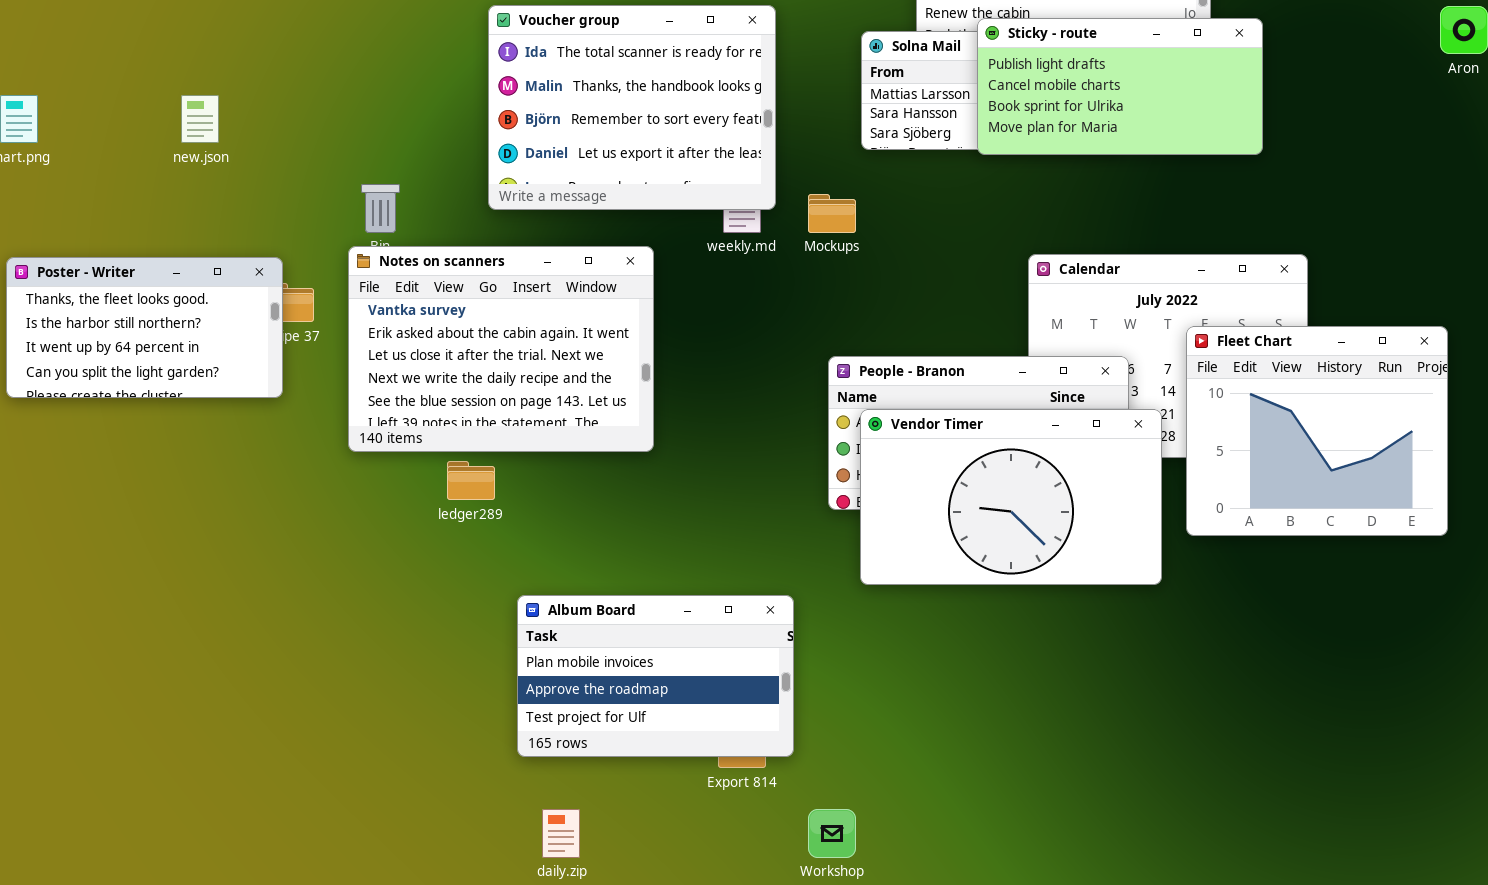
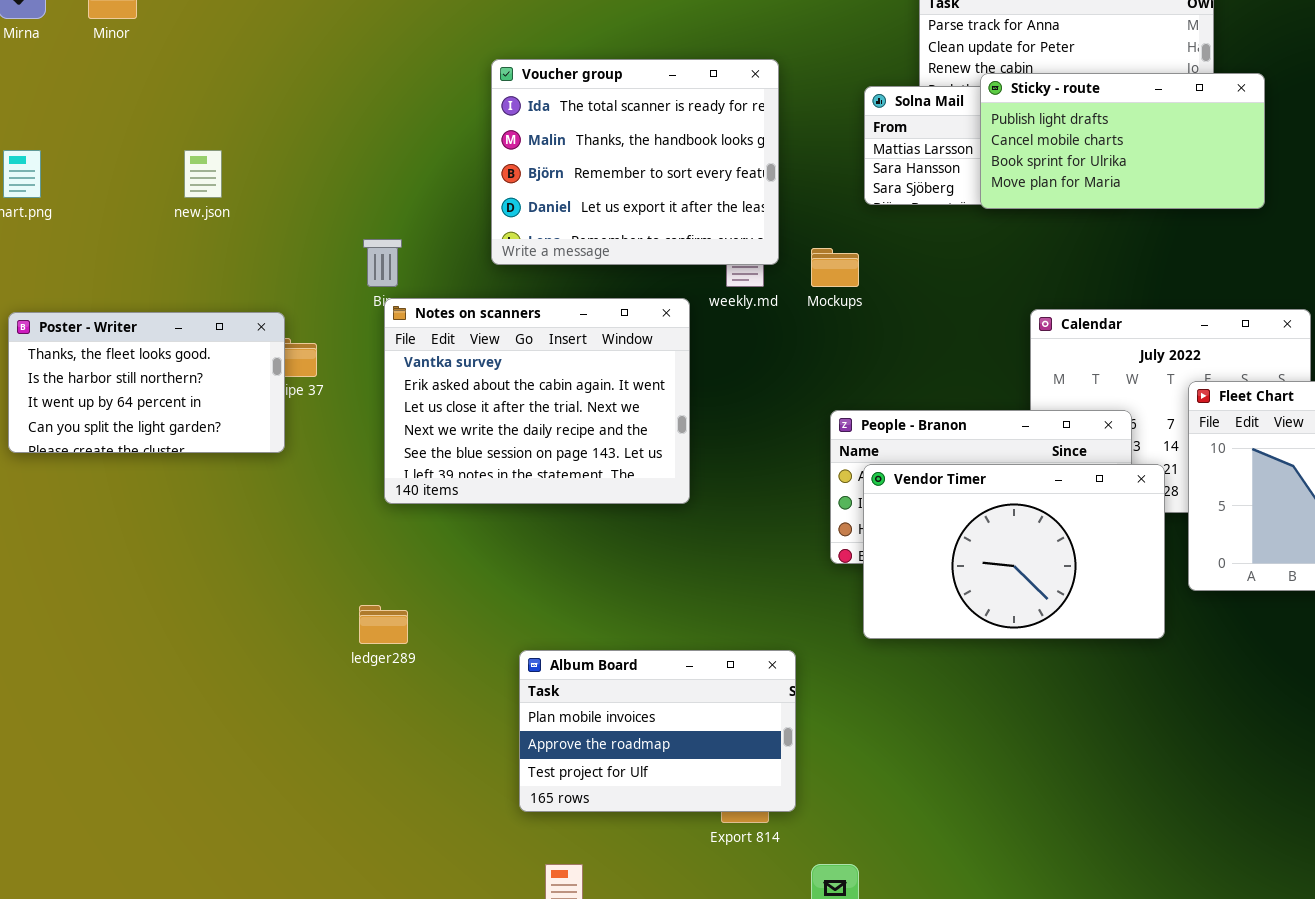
Notes on scanners: [348,246,654,452] -> [384,298,690,504], moved
ledger289: [447,461,495,500] -> [359,605,408,644], moved

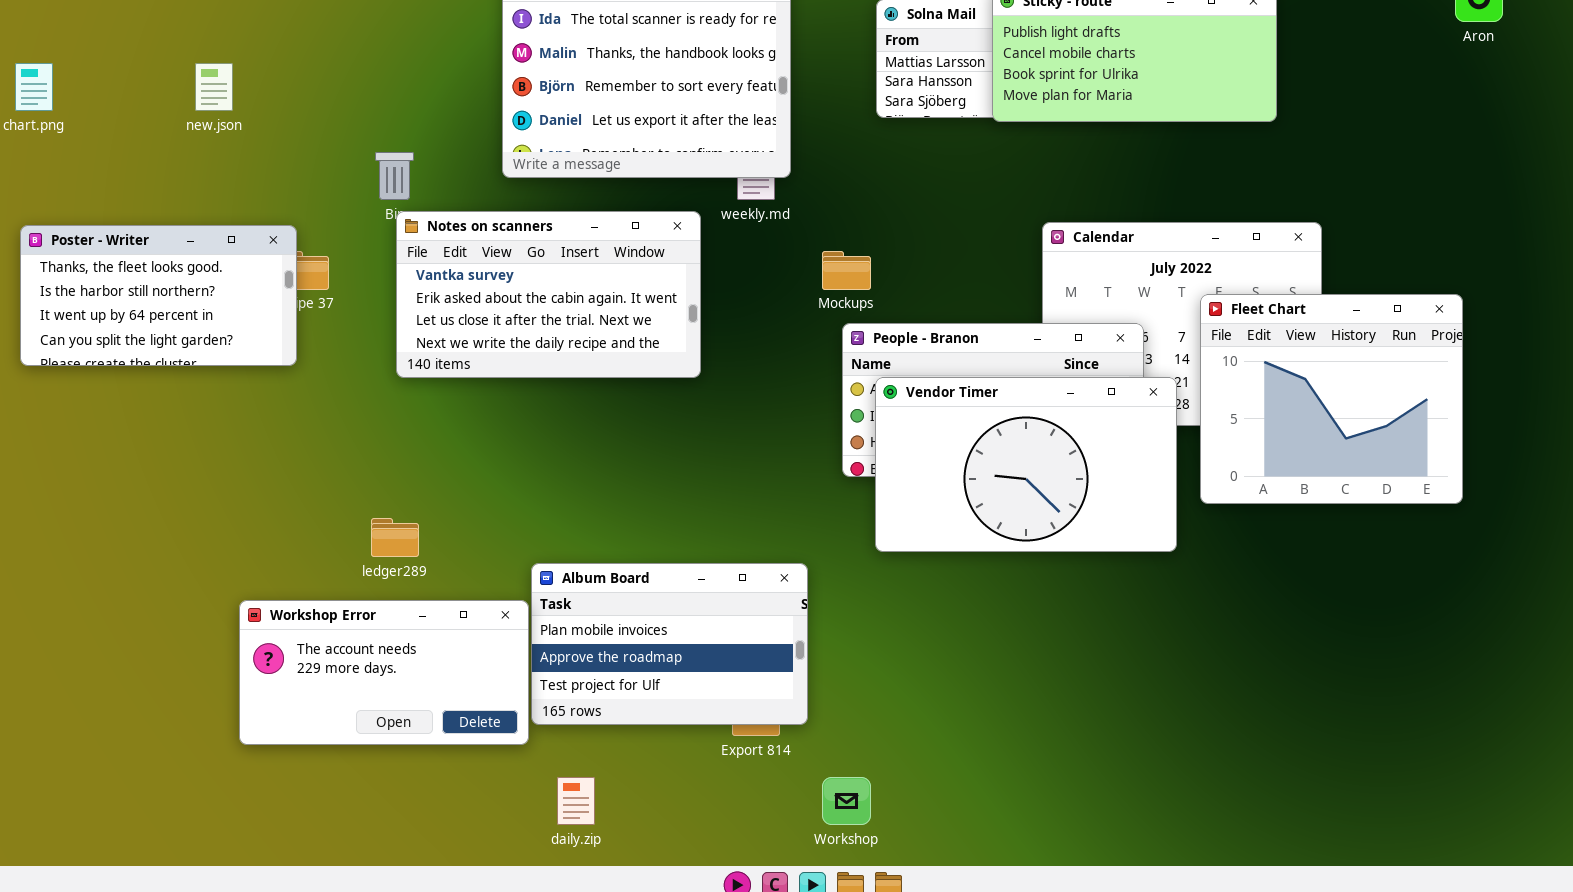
Mockups: [811,248,859,287] -> [822,251,871,290], moved
Notes on scanners: [384,298,690,504] -> [396,211,701,378], resized
Workshop Error: none -> [239,600,529,745], opened

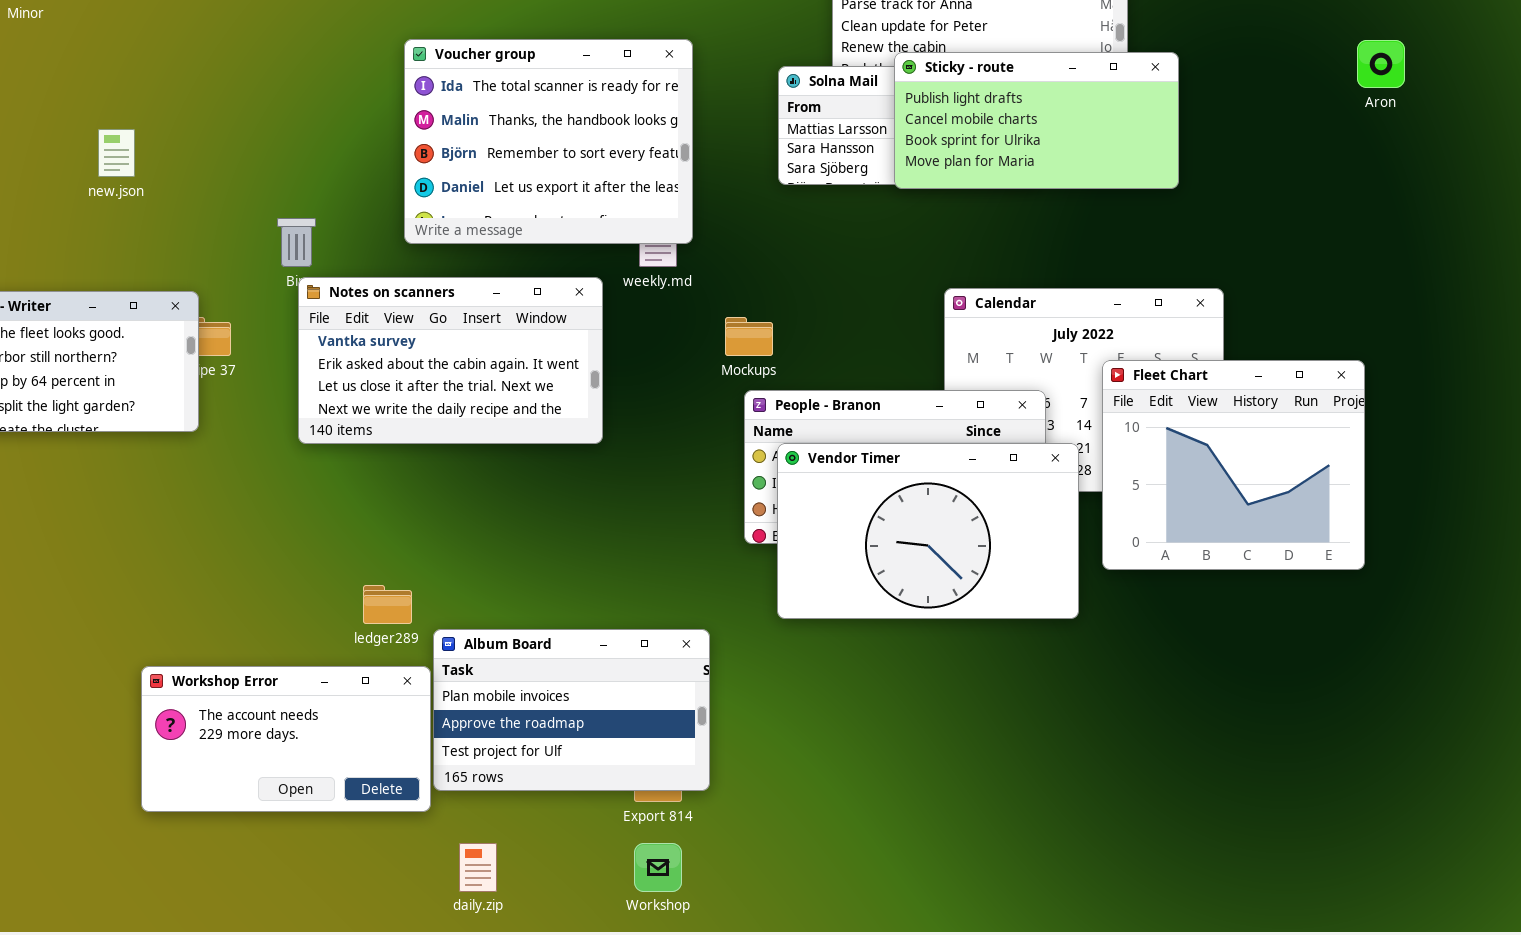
ledger289: [371,518,419,557] -> [363,585,412,624], moved
Workshop: [822,777,871,825] -> [634,843,682,892], moved

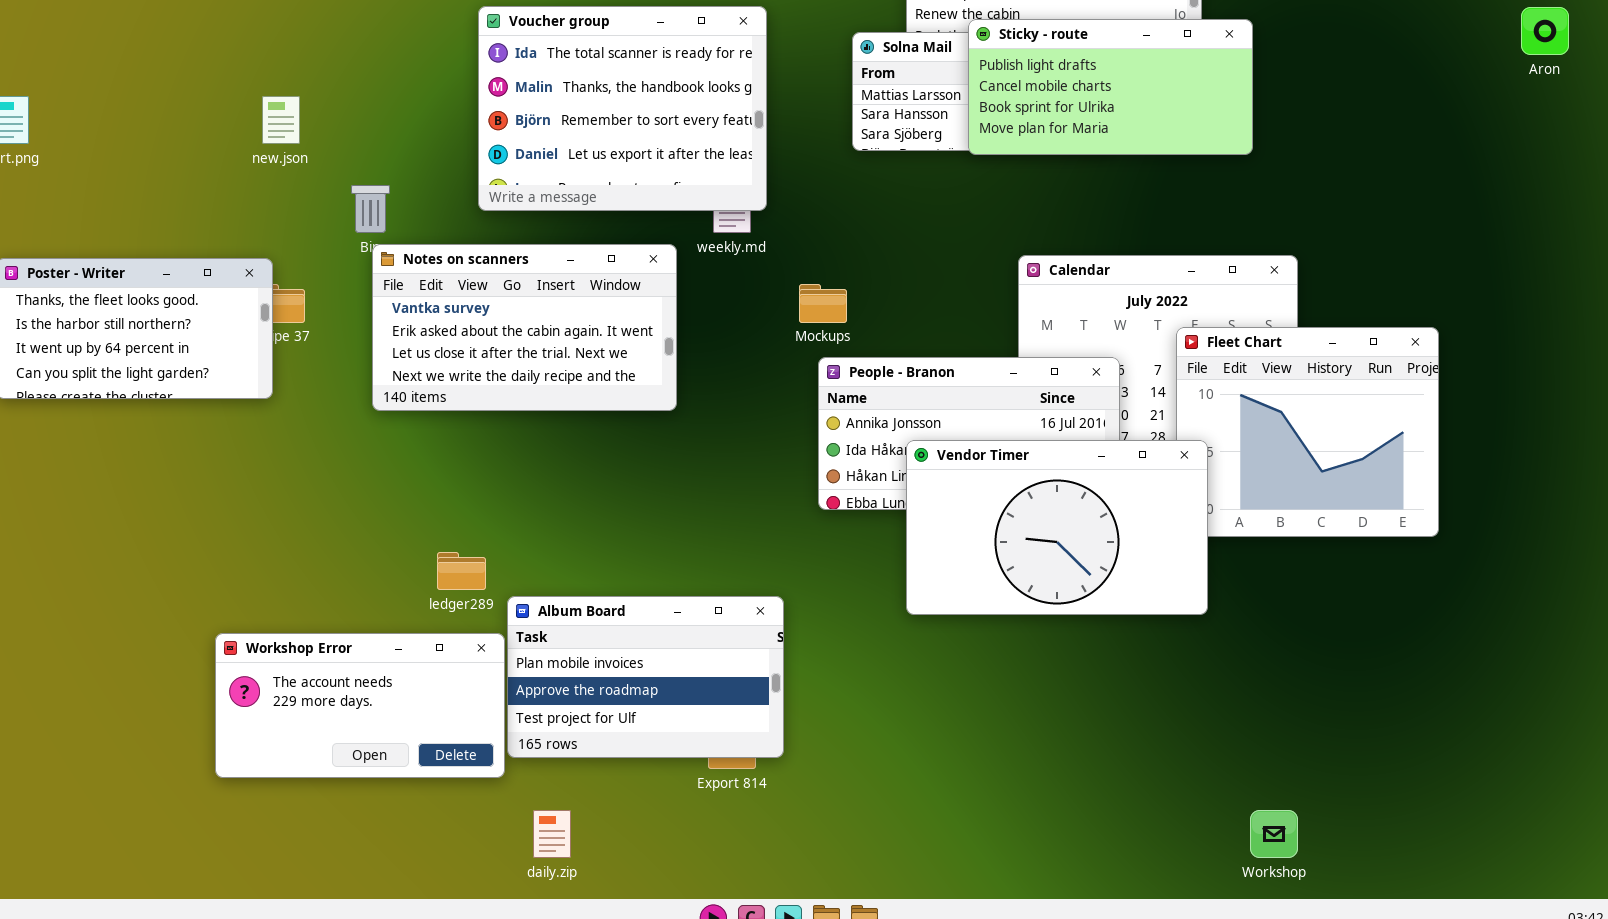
Aron: [1357,40,1405,88] -> [1521,7,1569,55], moved
new.json: [98,129,135,177] -> [262,96,300,144], moved
Vendor Timer: [777,443,1079,619] -> [906,440,1208,615], moved
Workshop: [634,843,682,892] -> [1250,810,1298,858], moved

